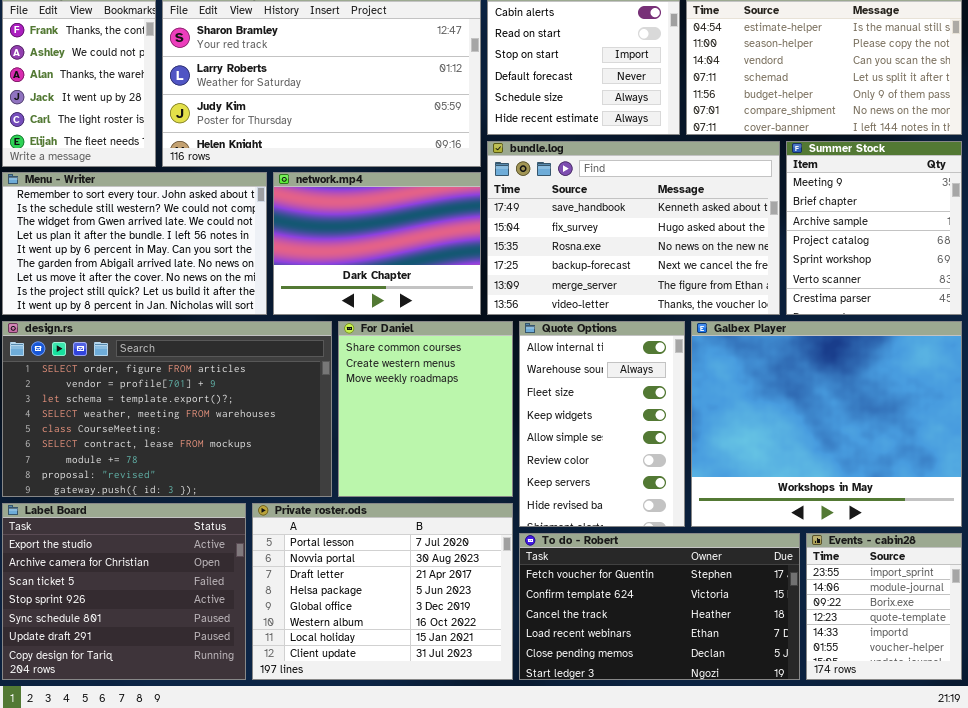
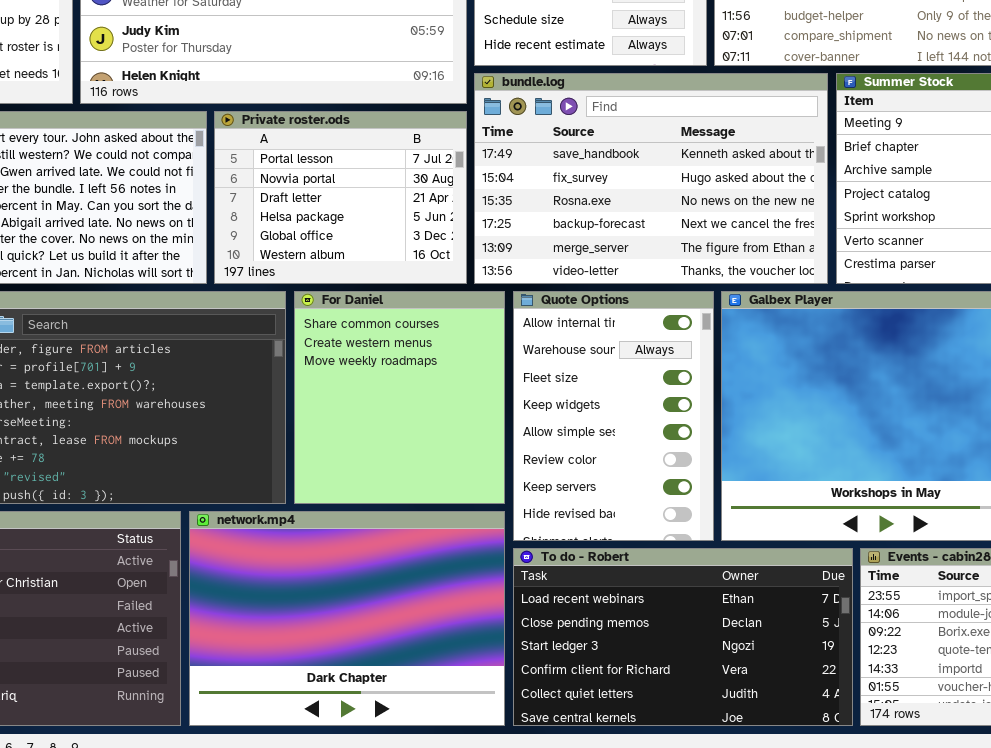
network.mp4: [273,172,481,315] -> [189,511,505,726], moved, resized
Private roster.ods: [252,503,513,680] -> [214,111,467,284], moved, resized
To do - Robert: [519,533,800,680] -> [513,548,853,726], scrolled down 3 rows

